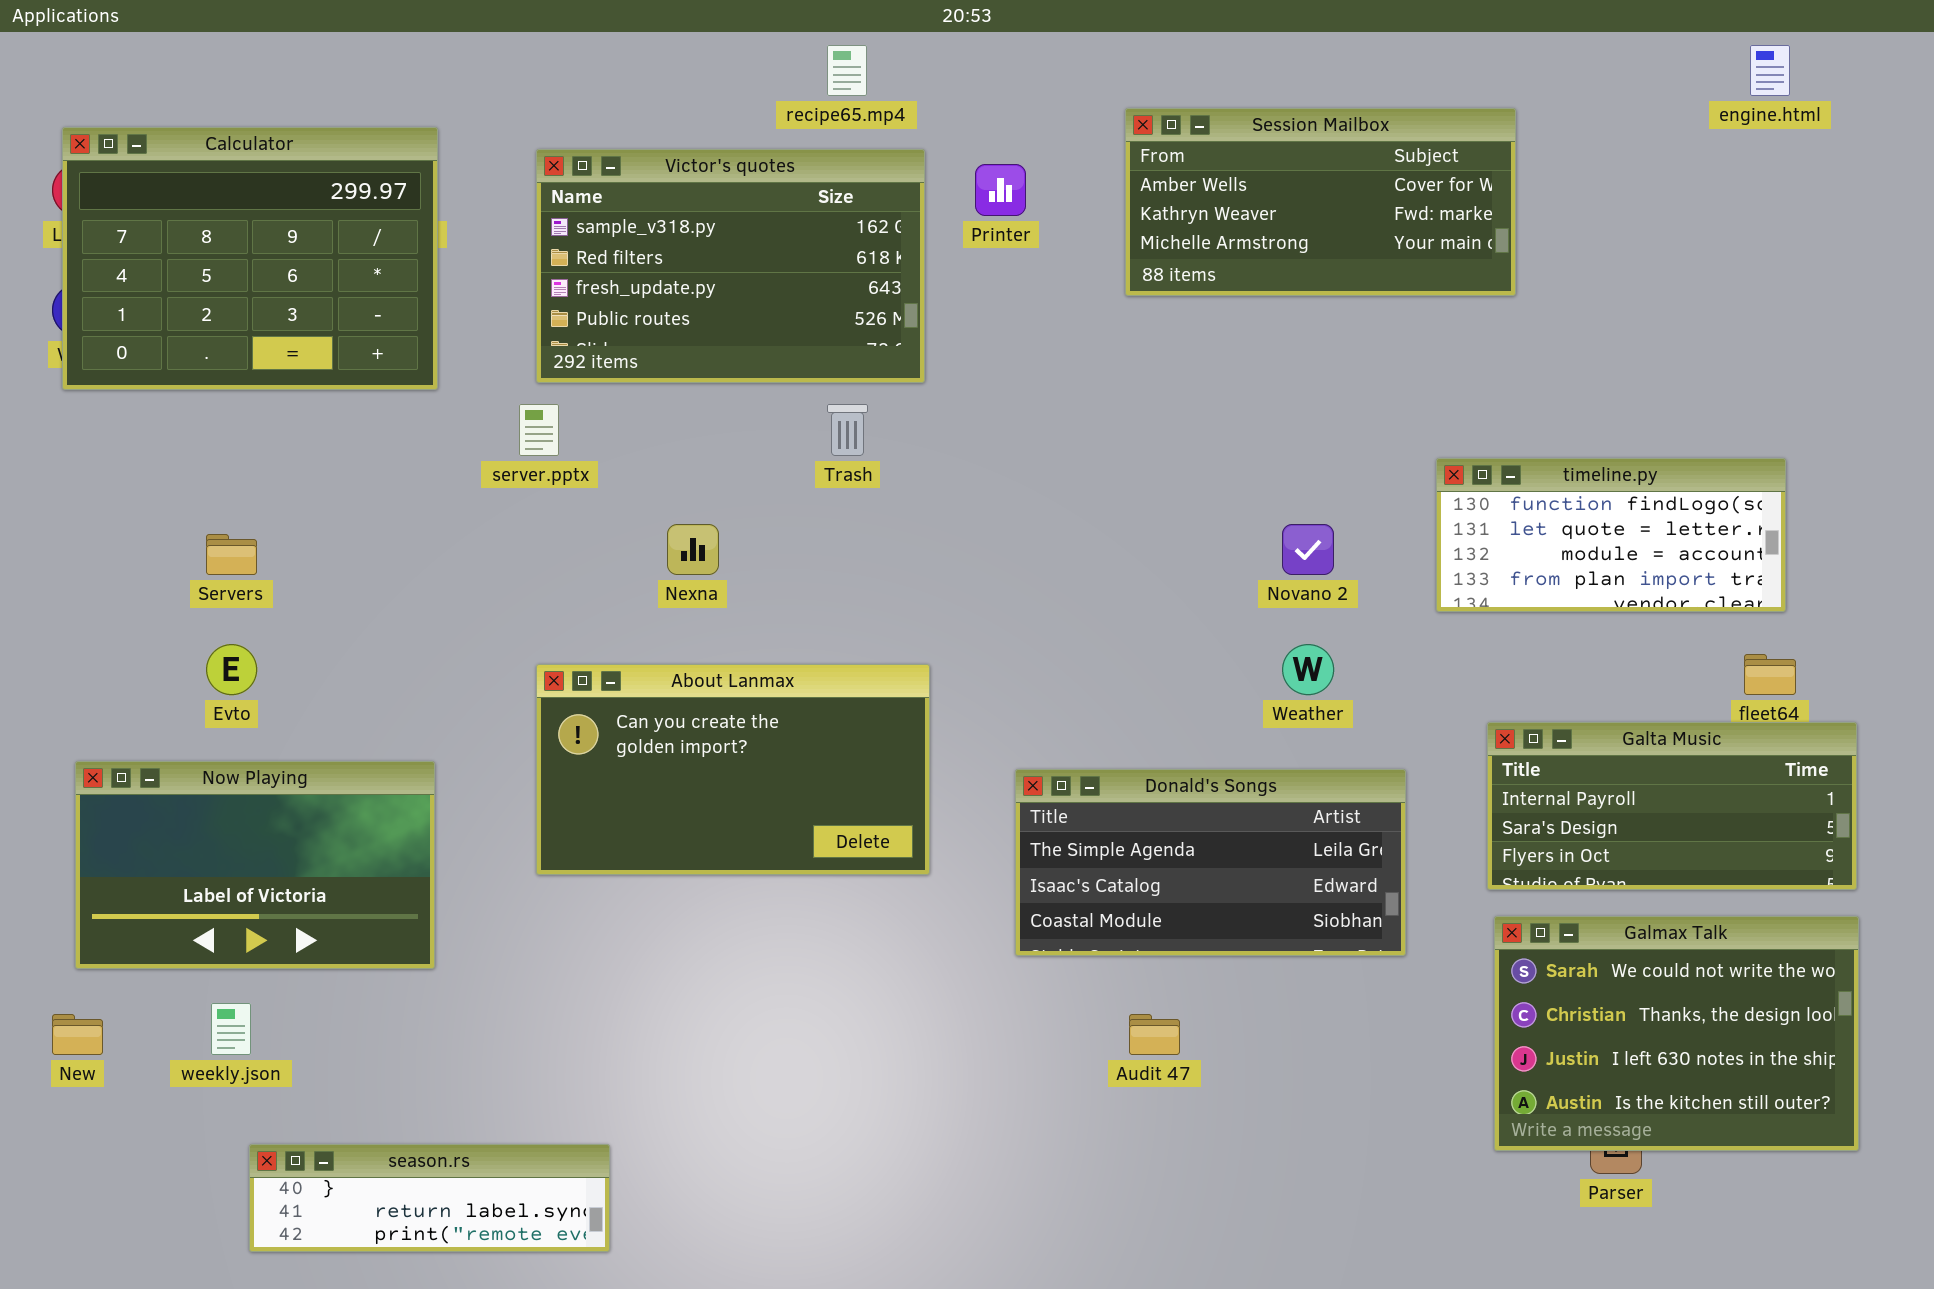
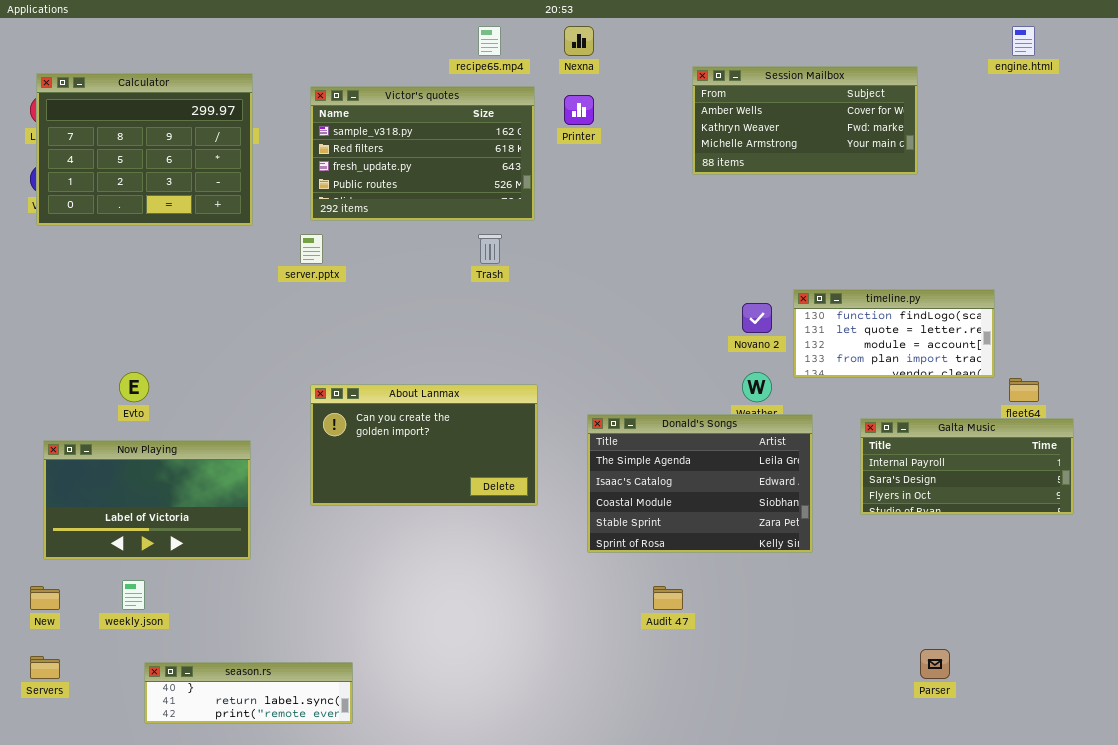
Session Mailbox: [1125,108,1516,296] -> [692,66,918,175], moved
timeline.py: [1436,458,1786,612] -> [793,289,995,378], moved
Nexna: [667,524,719,575] -> [564,26,594,56], moved
Servers: [206,534,257,575] -> [30,656,60,679], moved
Donald's Songs: [1015,769,1406,956] -> [587,414,813,553], resized
Galmax Talk: [1494,916,1859,1151] -> none, closed

